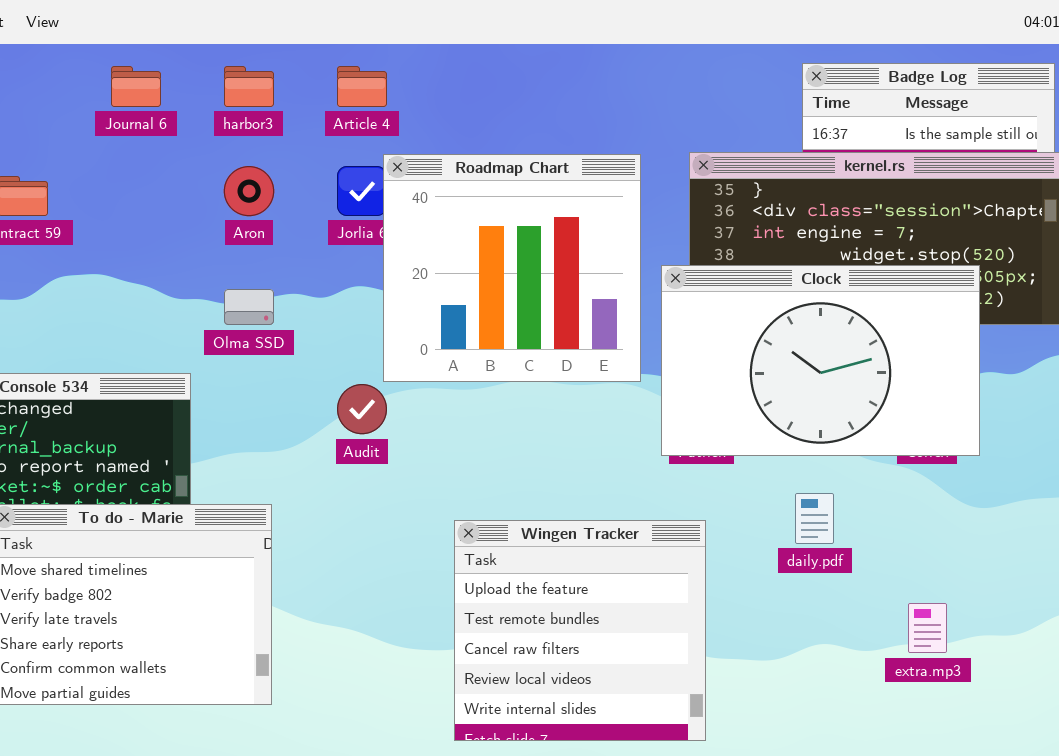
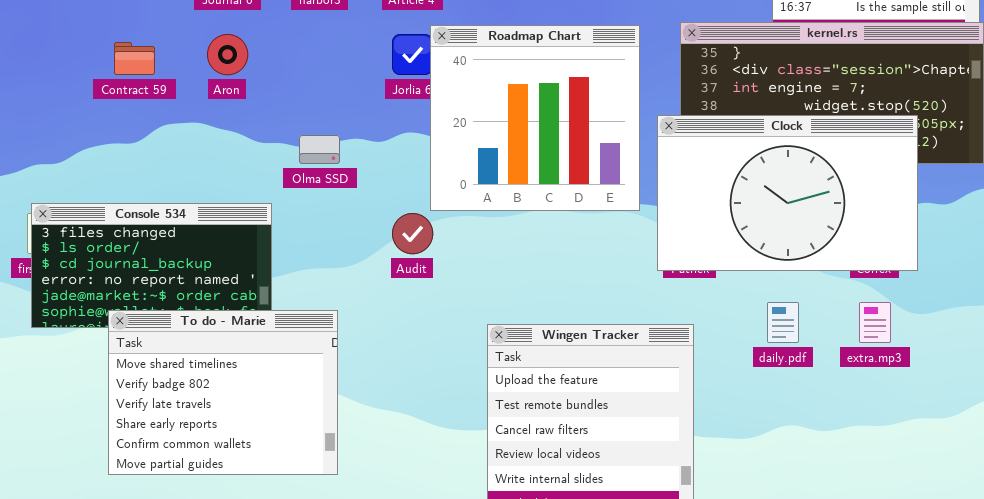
Aron: [224,166,274,216] -> [207,34,248,75], moved
extra.mp3: [908,603,947,653] -> [859,302,891,343], moved

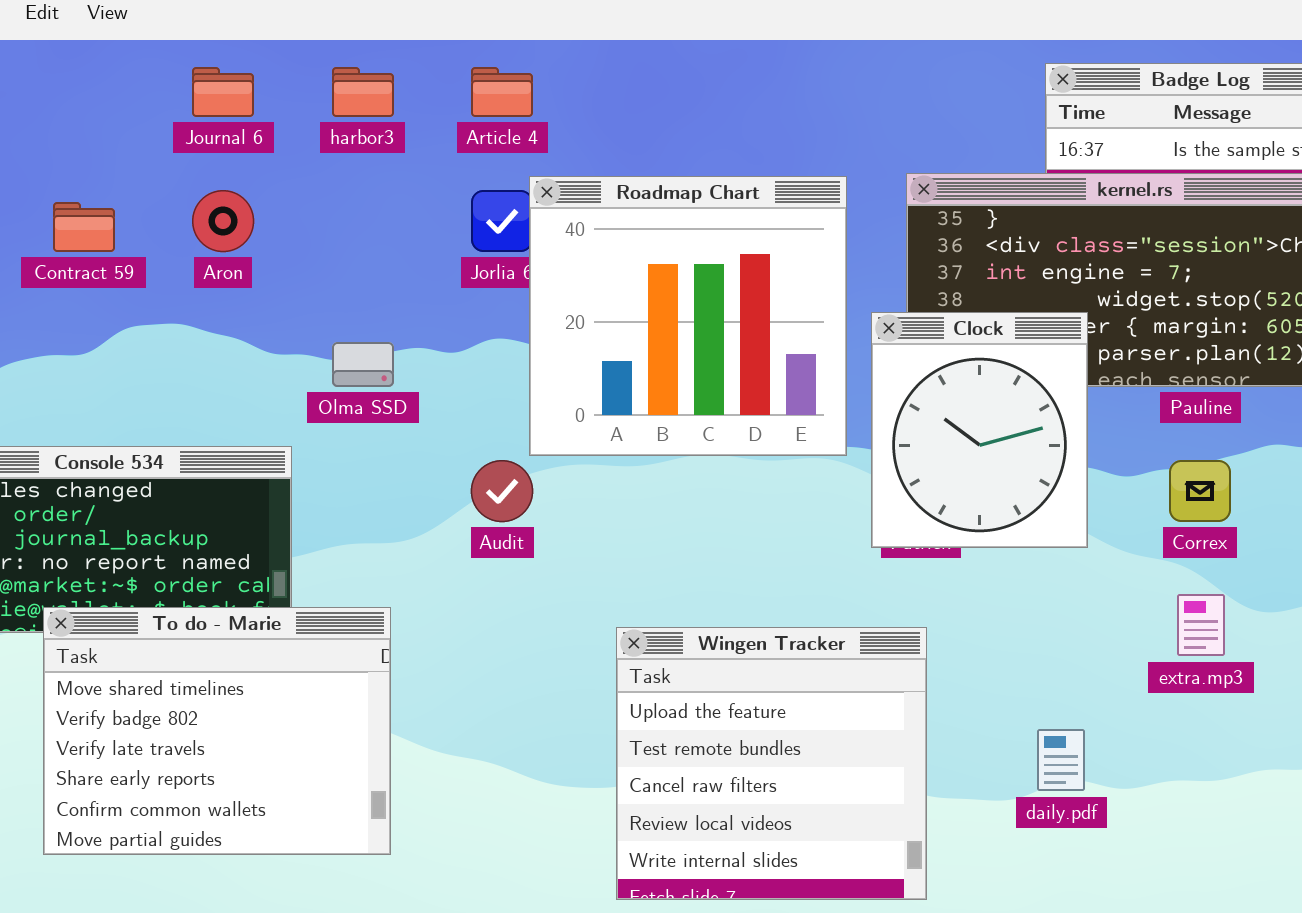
Clock: [657,115,918,271] -> [871,312,1088,548], resized
daily.pdf: [767,302,799,343] -> [1037,729,1085,791], moved

